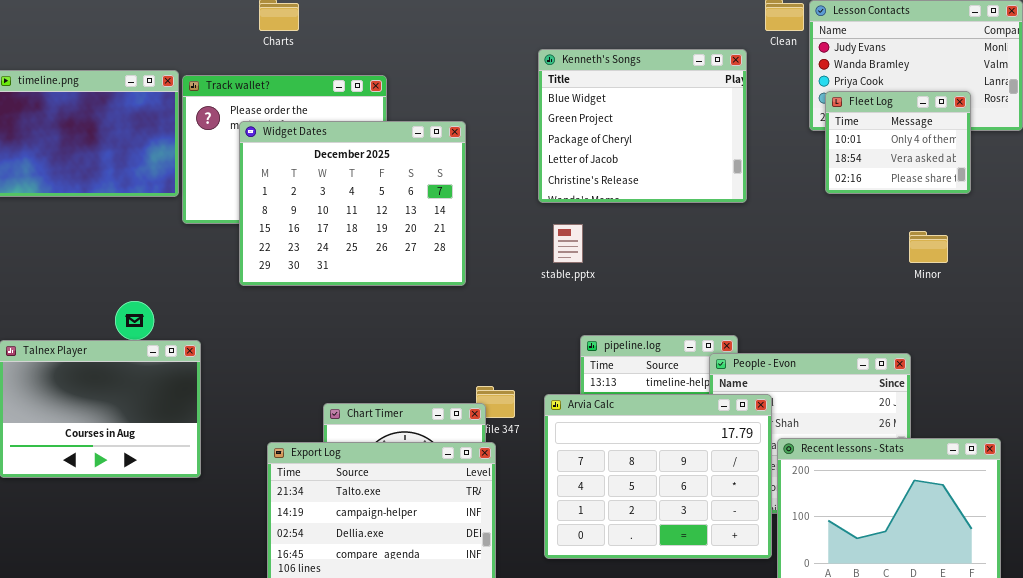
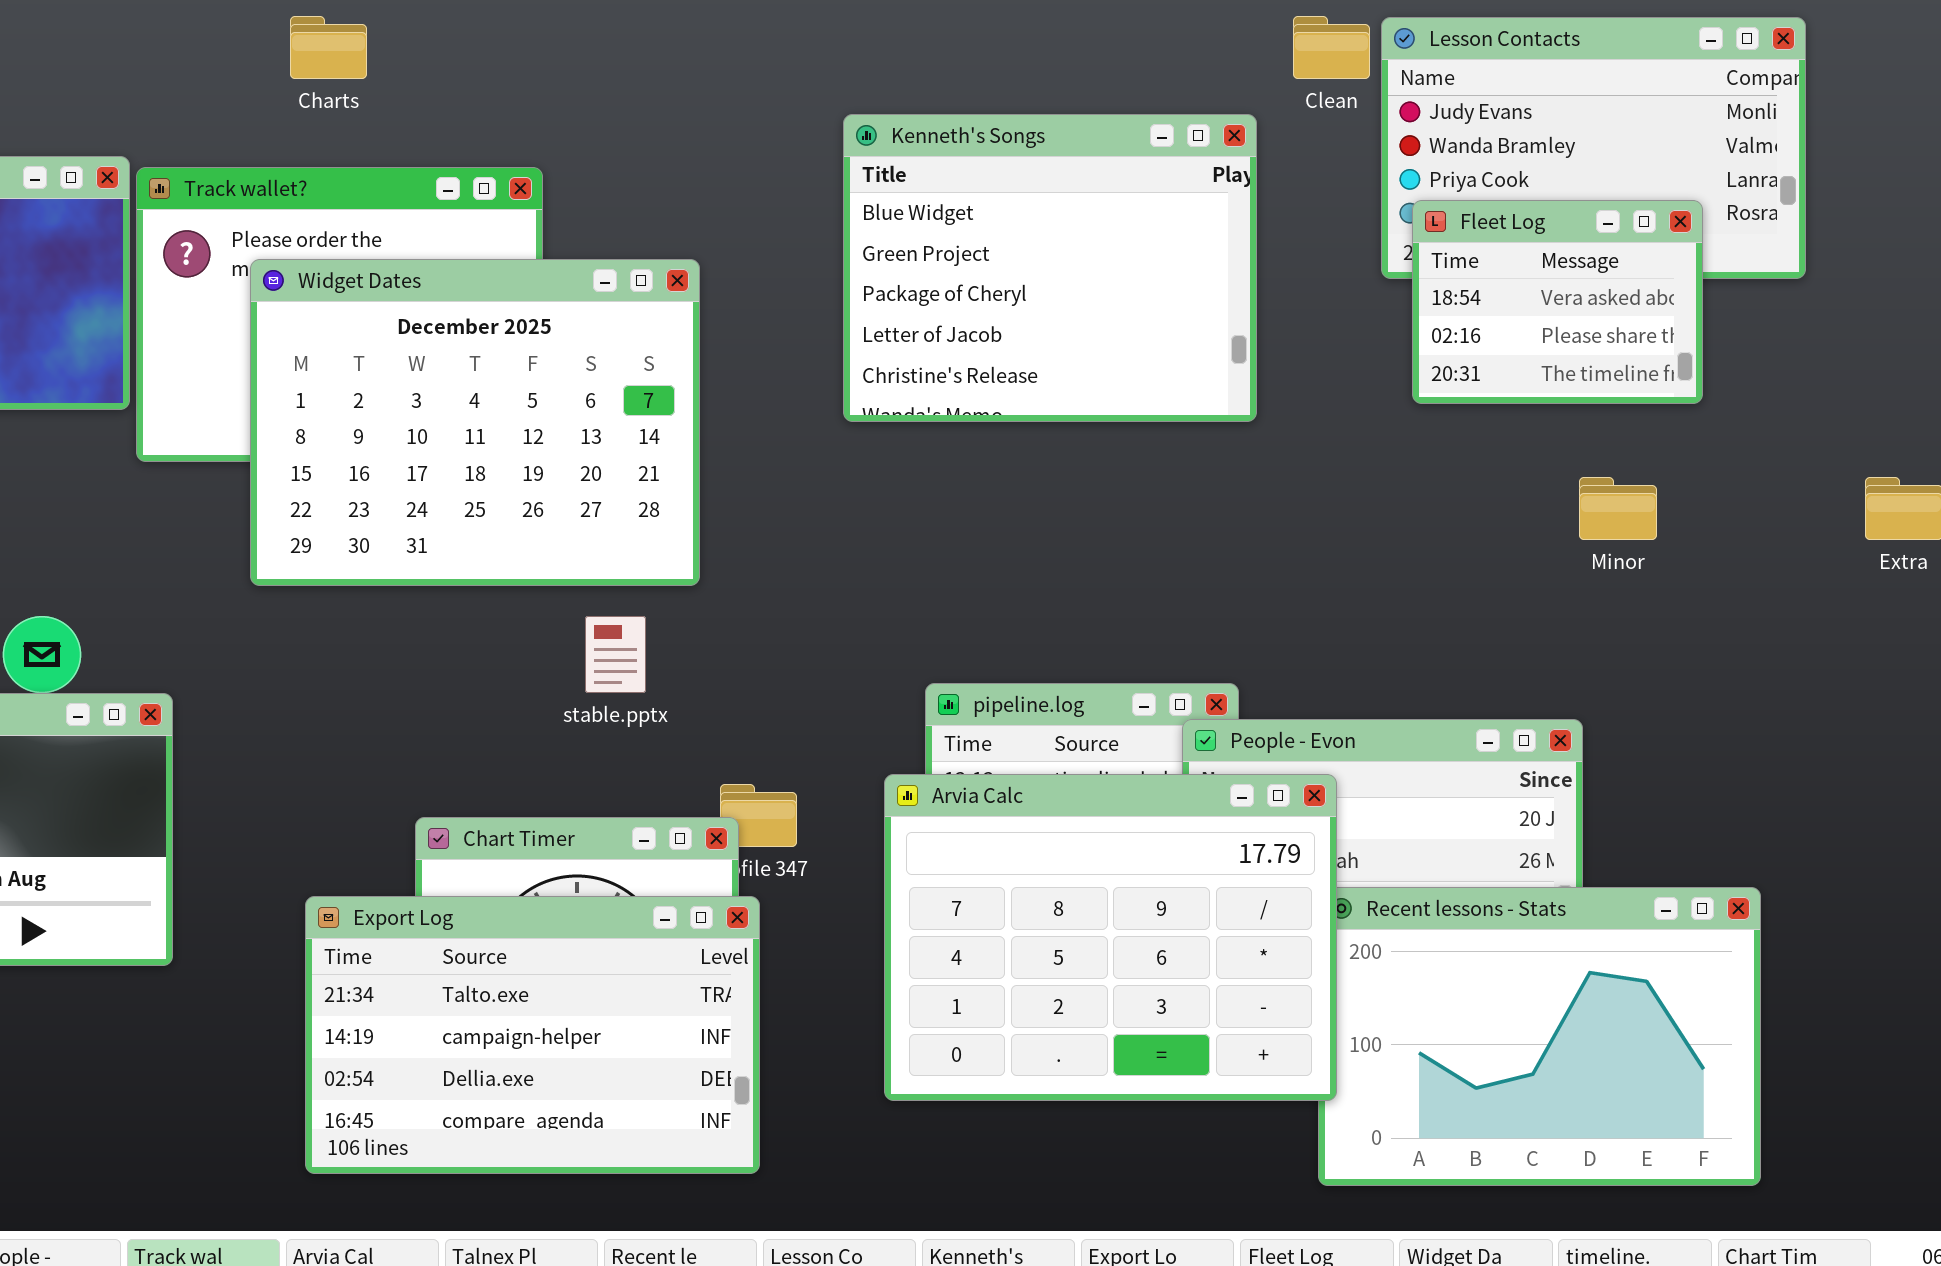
Fleet Log: [825,91,971,194] -> [1412,200,1703,404], scrolled down 1 row
stable.pptx: [553,224,583,263] -> [585,616,646,693], moved
Arvia Calc: [544,394,772,559] -> [884,774,1337,1101], moved

